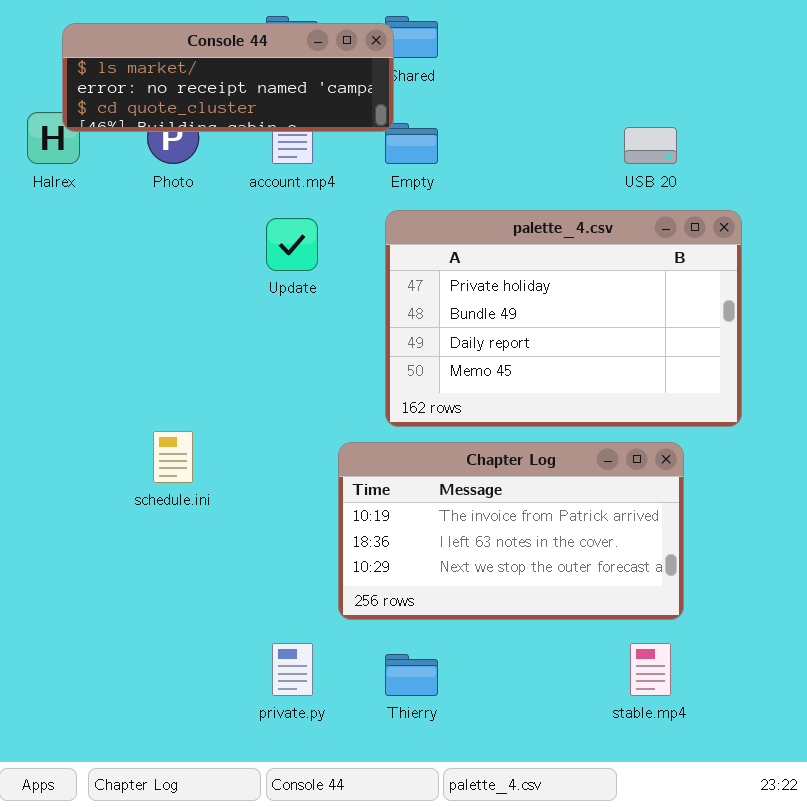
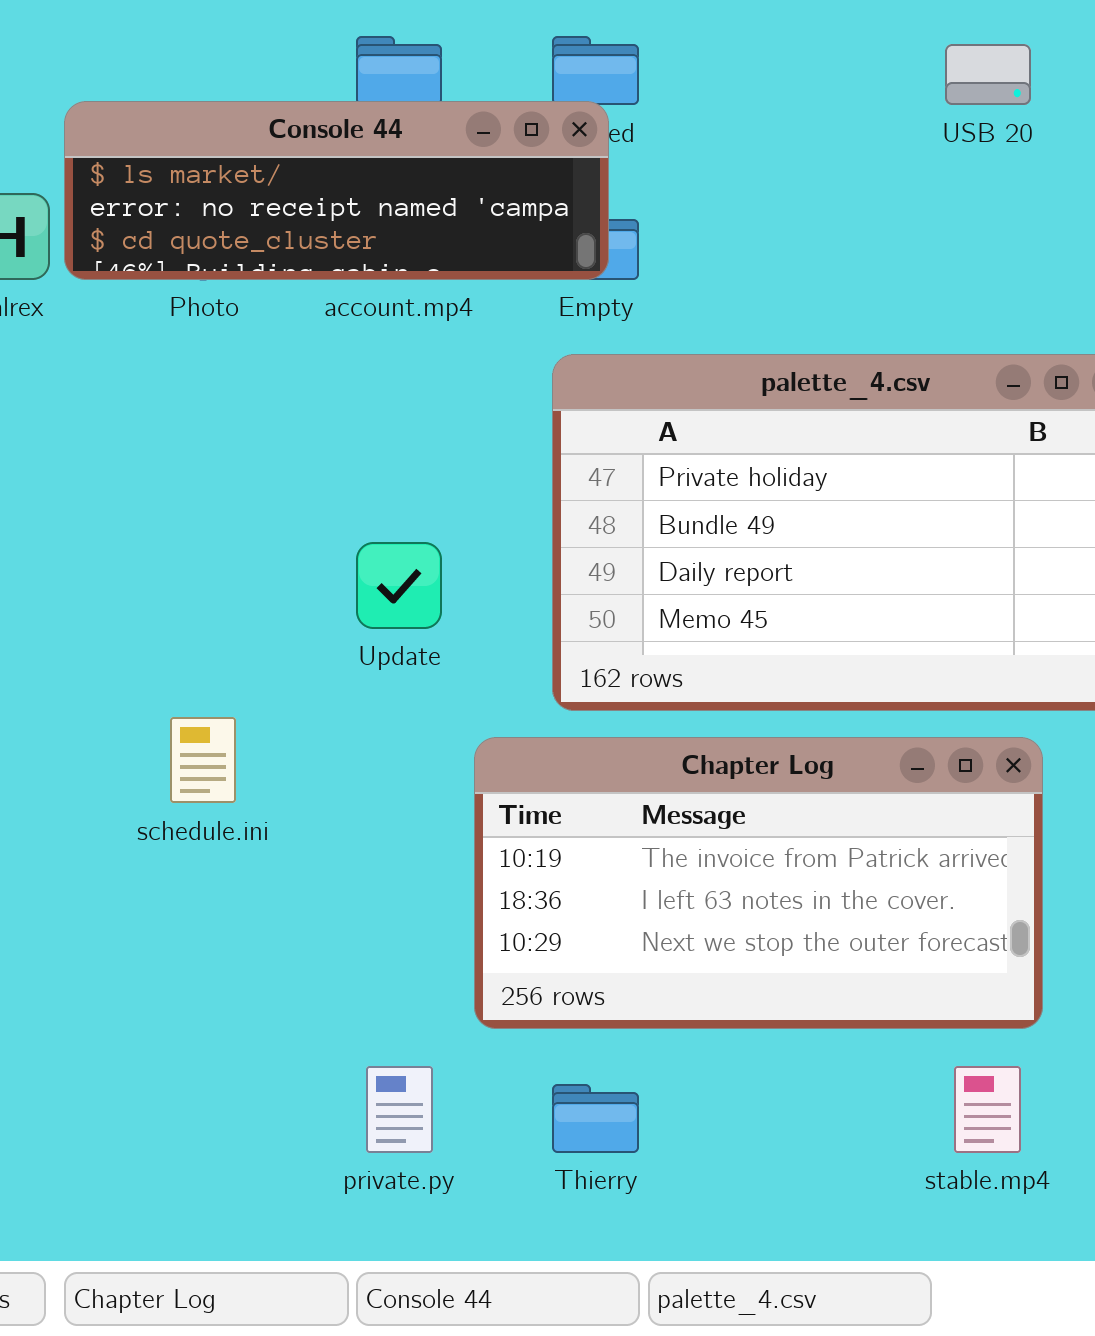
Console 44: [62,23,394,132] -> [64,101,609,280], moved
USB 20: [624,127,677,164] -> [945,44,1031,105], moved
Update: [266,218,318,271] -> [356,542,442,629], moved

